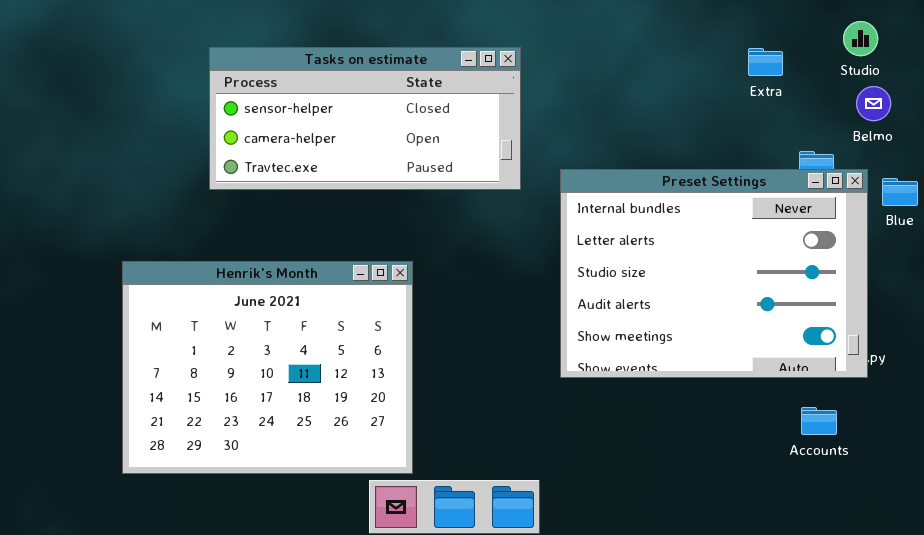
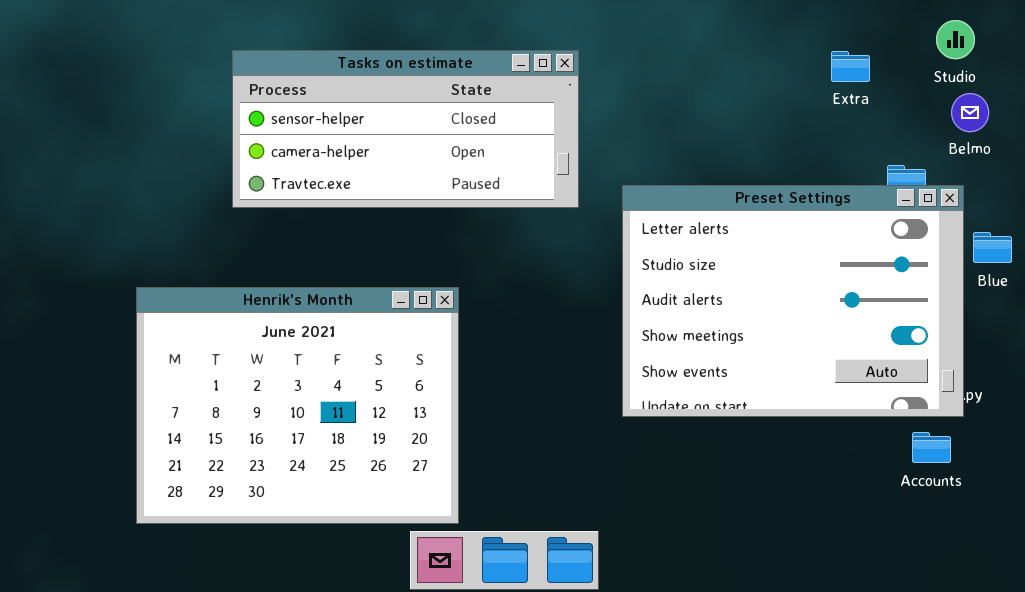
Preset Settings: [560,169,868,378] -> [622,185,964,417], scrolled down 1 row
Blue: [882,178,918,206] -> [973,232,1012,263], moved
Accounts: [801,407,837,435] -> [912,432,951,463], moved

